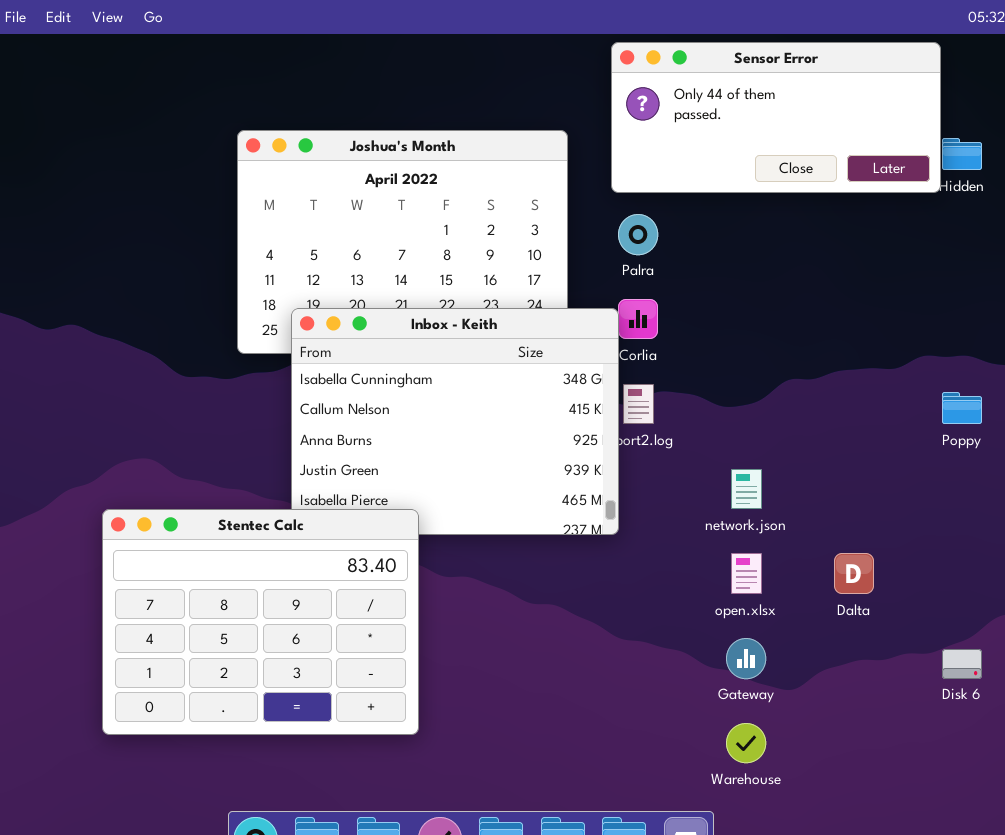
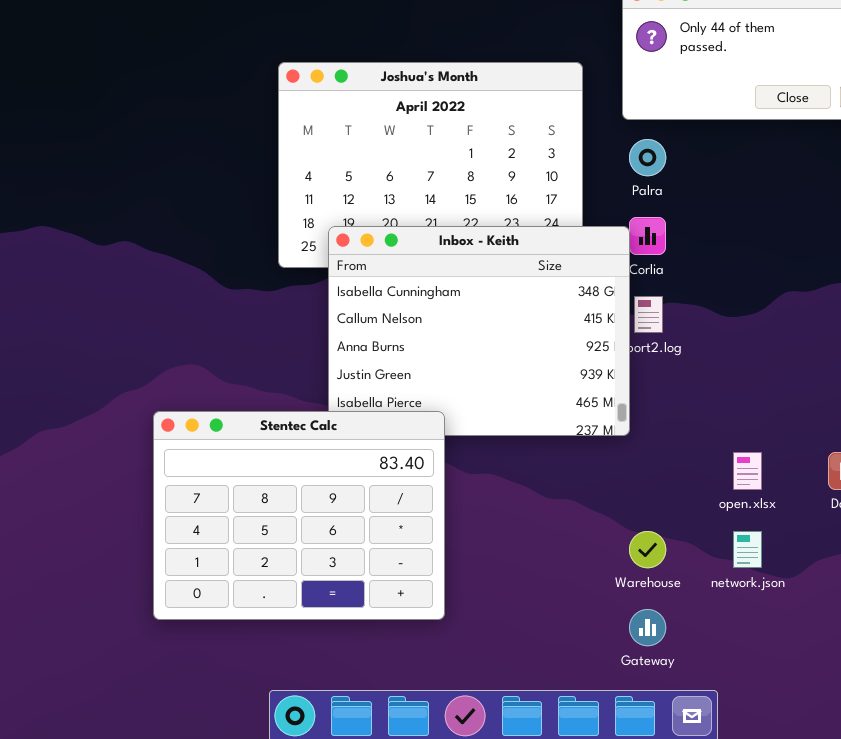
network.json: [731,469,762,509] -> [733,531,762,568], moved
Gateway: [726,638,766,679] -> [629,609,666,646], moved
Warehouse: [726,723,766,763] -> [629,531,666,568], moved

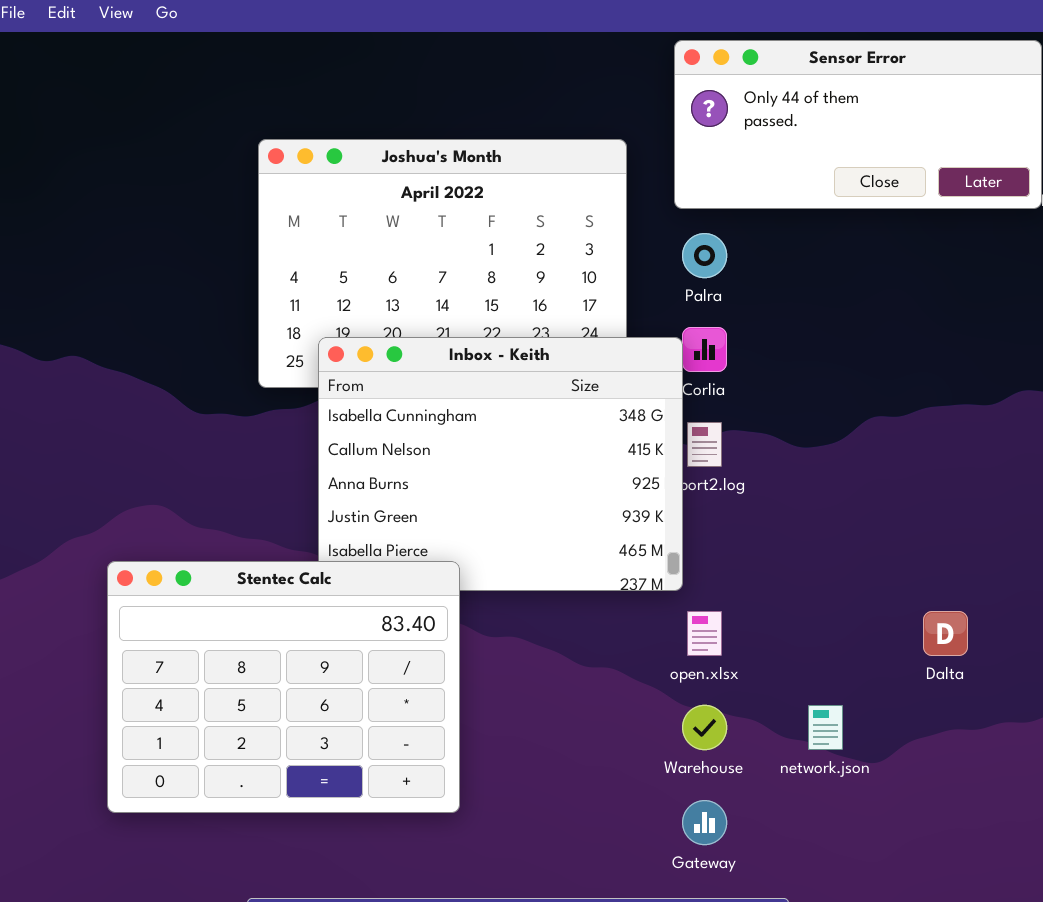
open.xlsx: [733,452,762,490] -> [687,611,722,656], moved

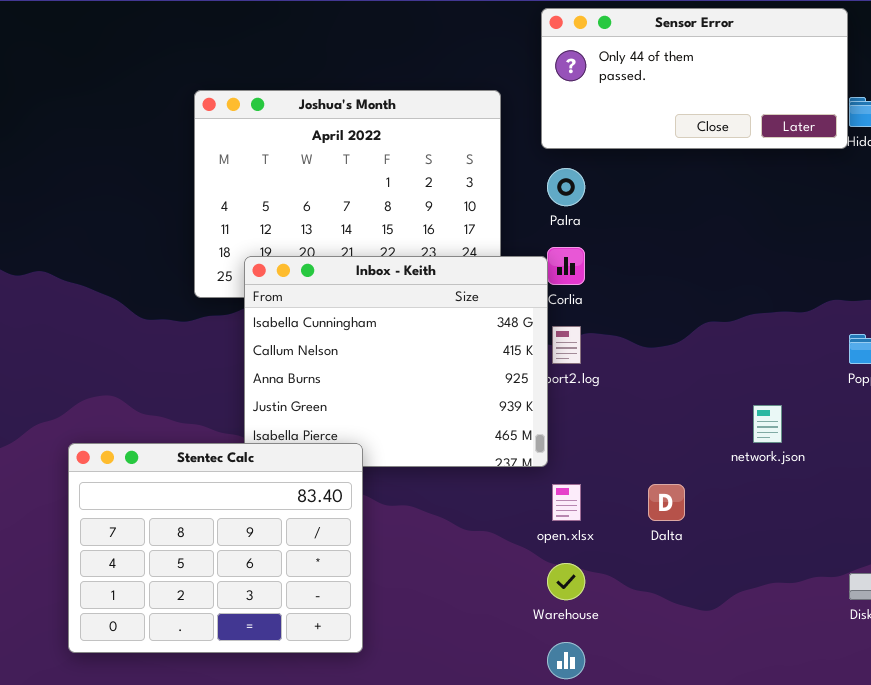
Dalta: [923,611,968,656] -> [648,484,685,521], moved
network.json: [808,705,843,750] -> [753,405,782,443], moved

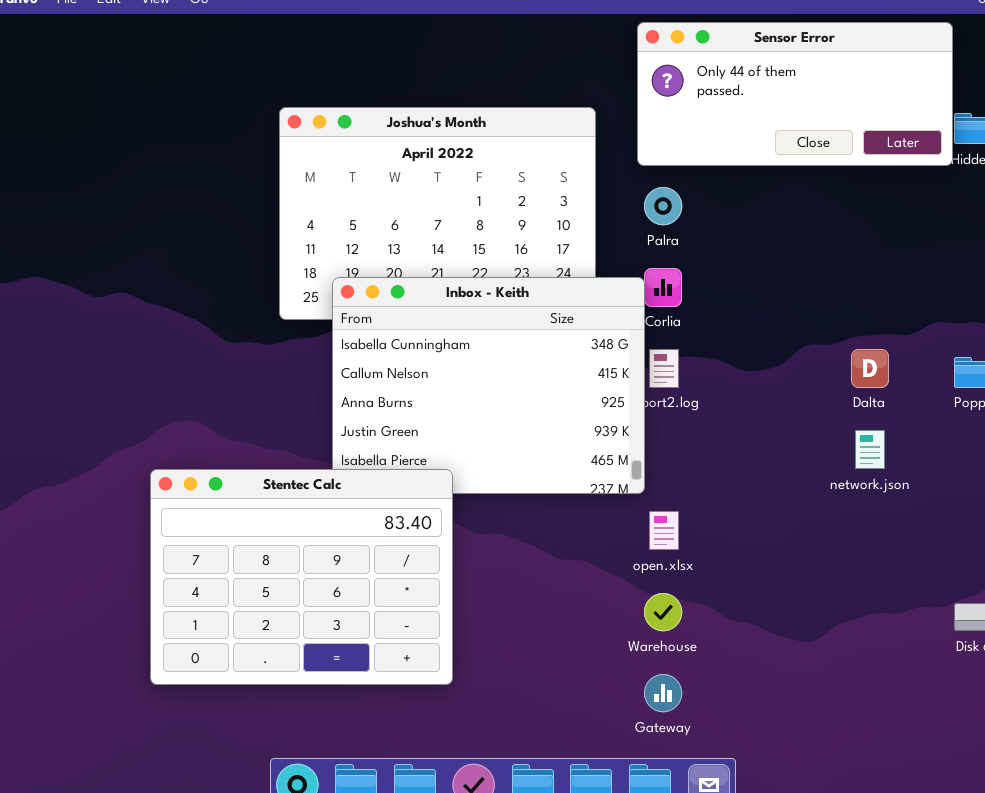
Dalta: [648,484,685,521] -> [851,349,889,388], moved

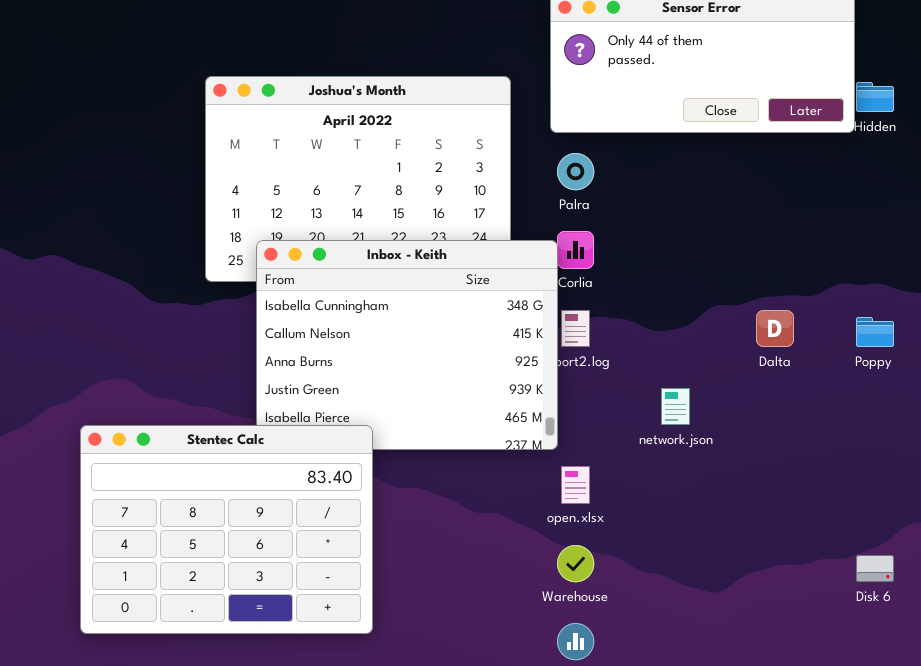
network.json: [855,430,885,469] -> [661,388,690,425], moved

